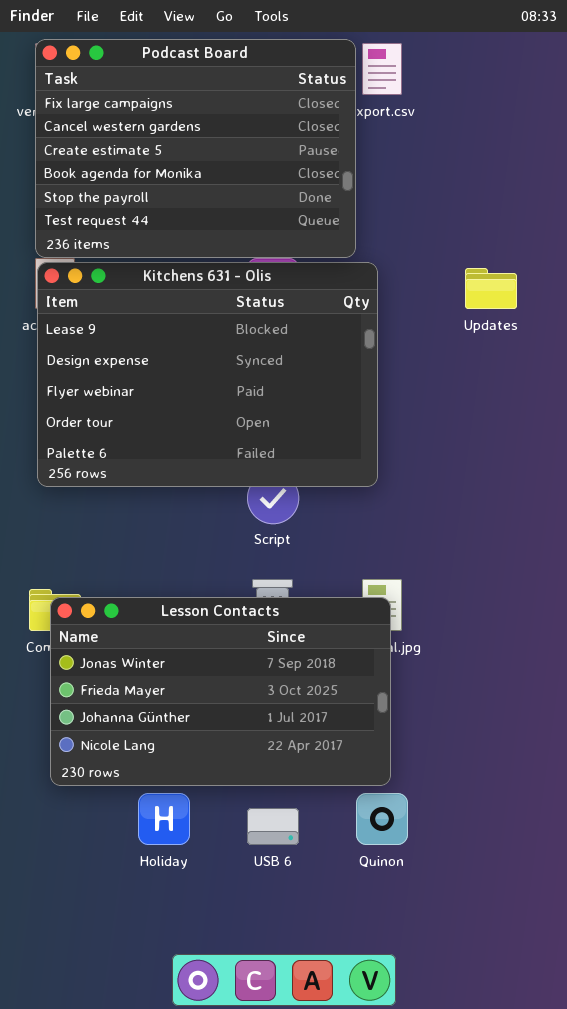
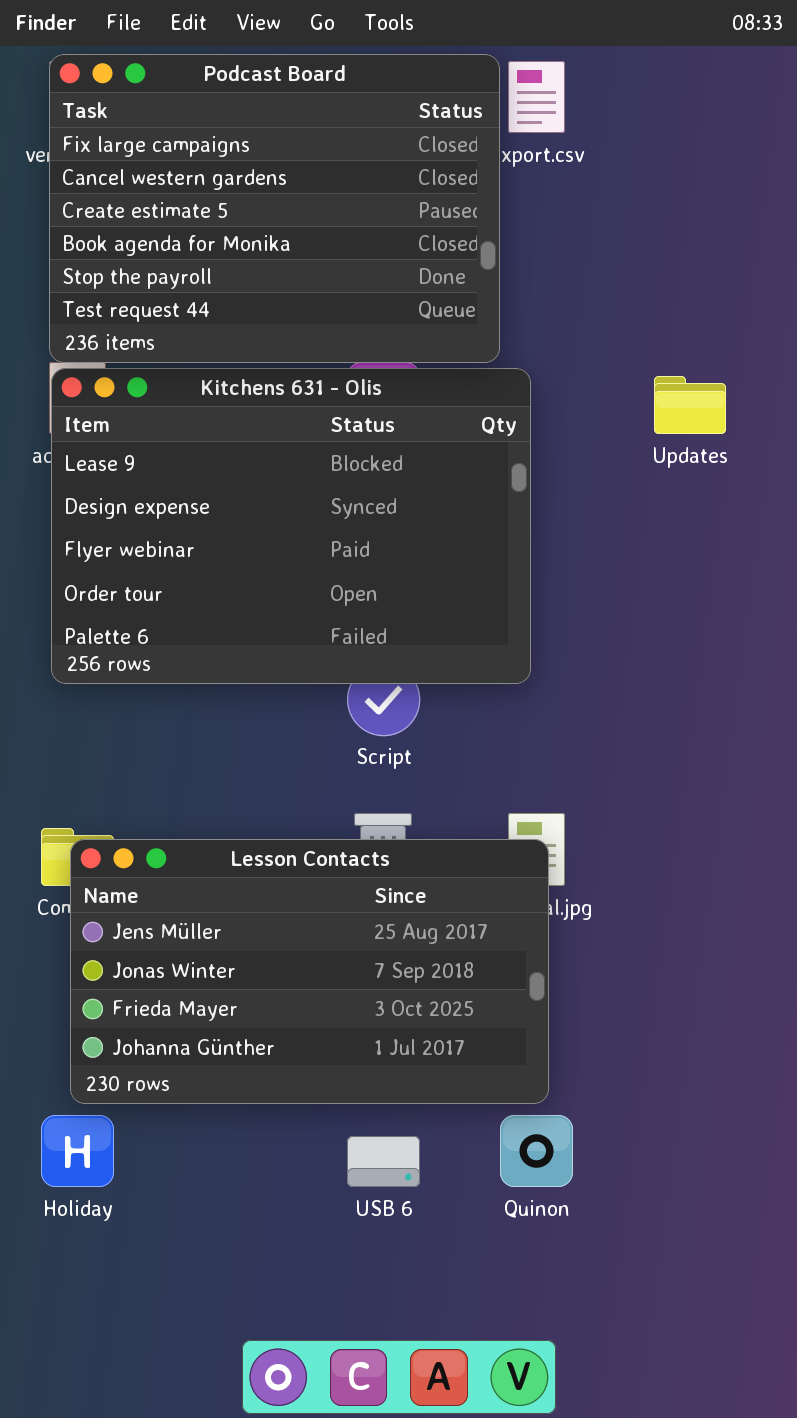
Lesson Contacts: [50,597,391,786] -> [70,839,549,1104], scrolled up 1 row
Holiday: [138,793,190,845] -> [41,1115,114,1187], moved

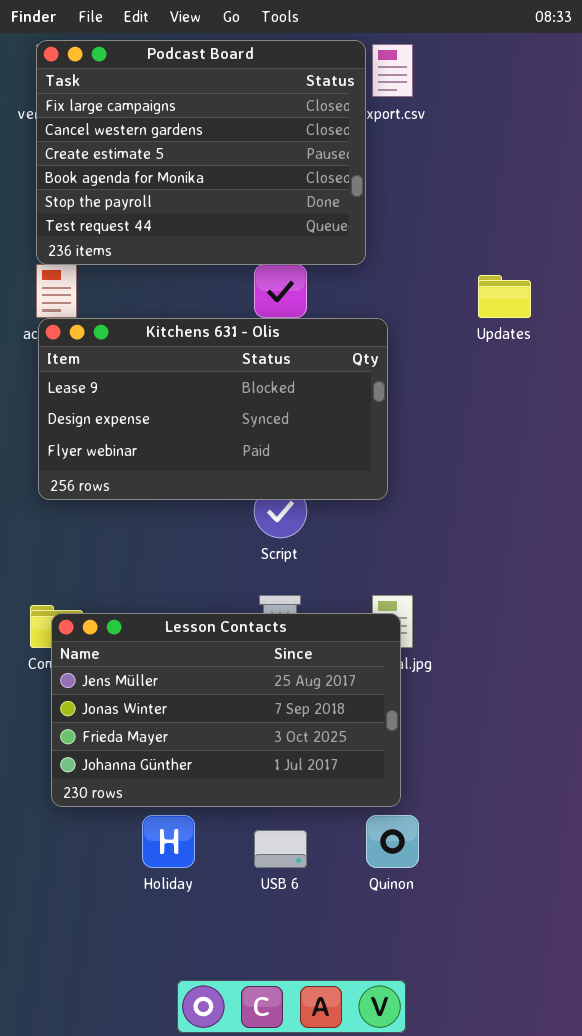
Kitchens 631 - Olis: [51,368,531,684] -> [38,318,388,500], resized
Holiday: [41,1115,114,1187] -> [142,815,195,868], moved

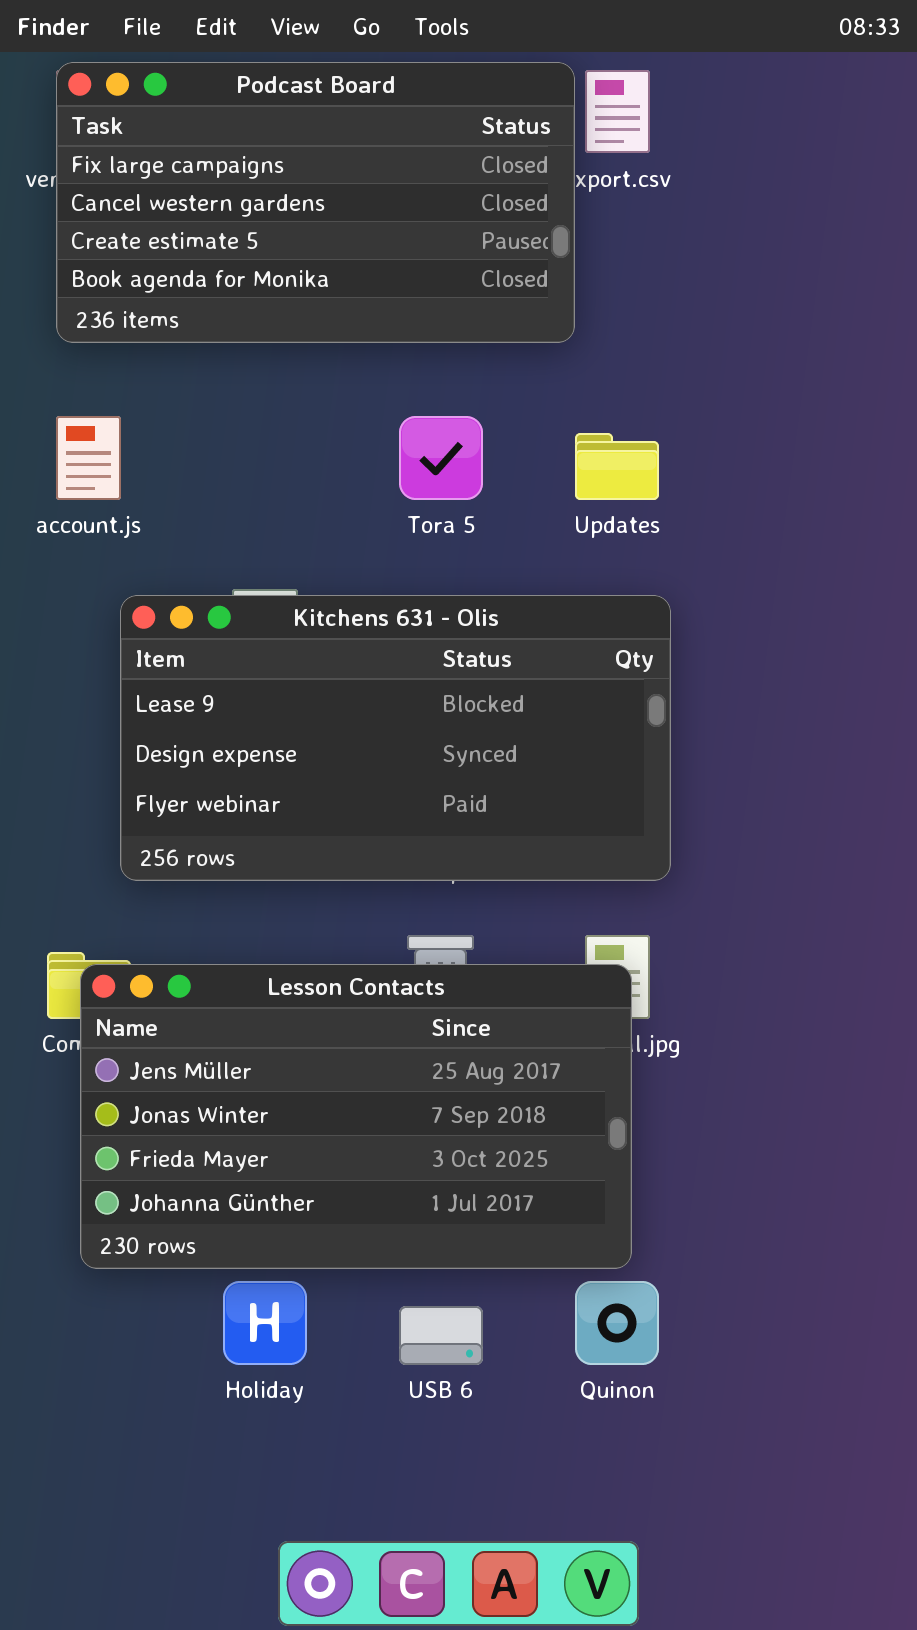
Podcast Board: [36,40,366,265] -> [56,62,575,343], resized
Updates: [478,275,531,318] -> [575,433,659,500], moved
Kitchens 631 - Olis: [38,318,388,500] -> [120,595,671,881], moved

